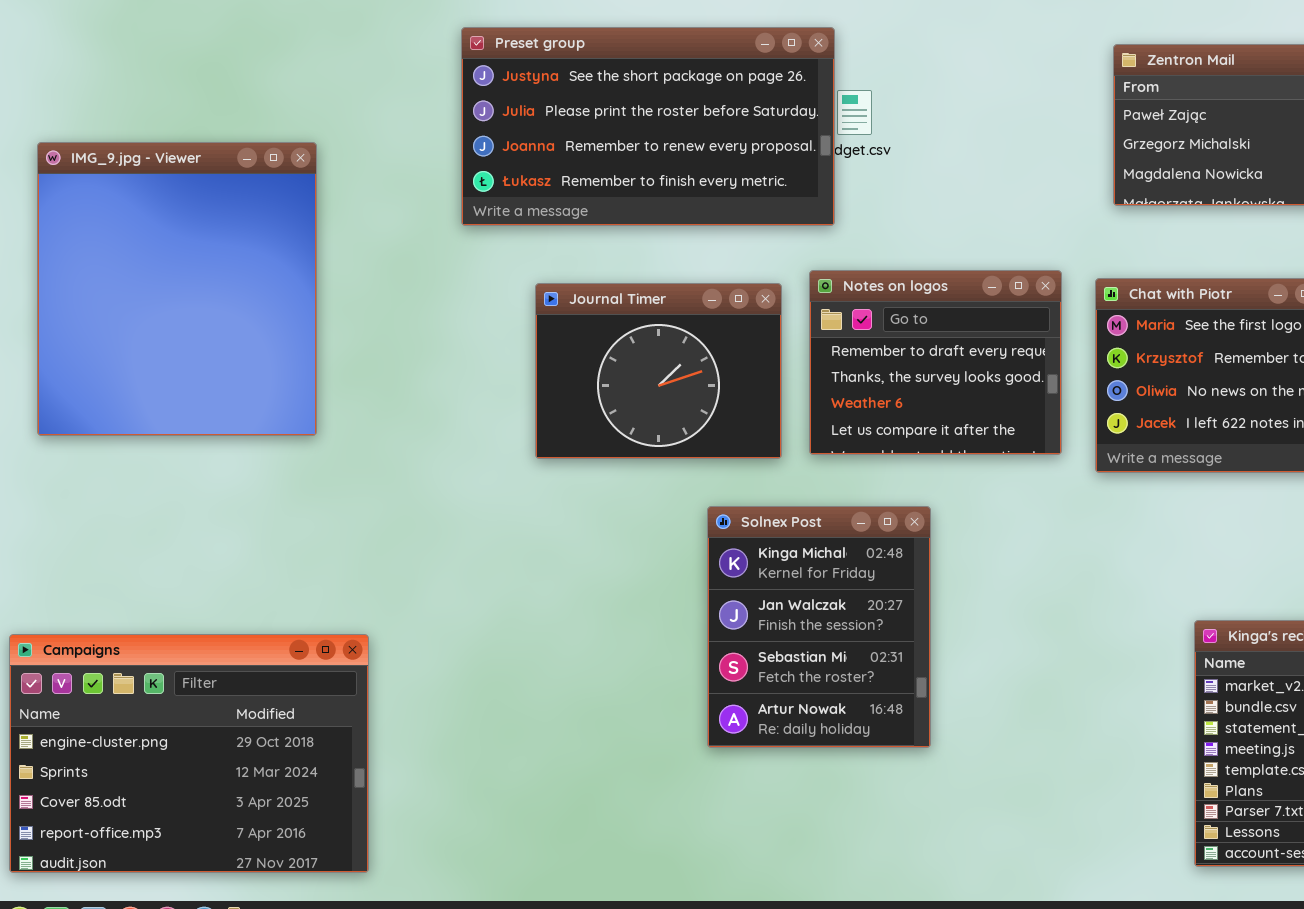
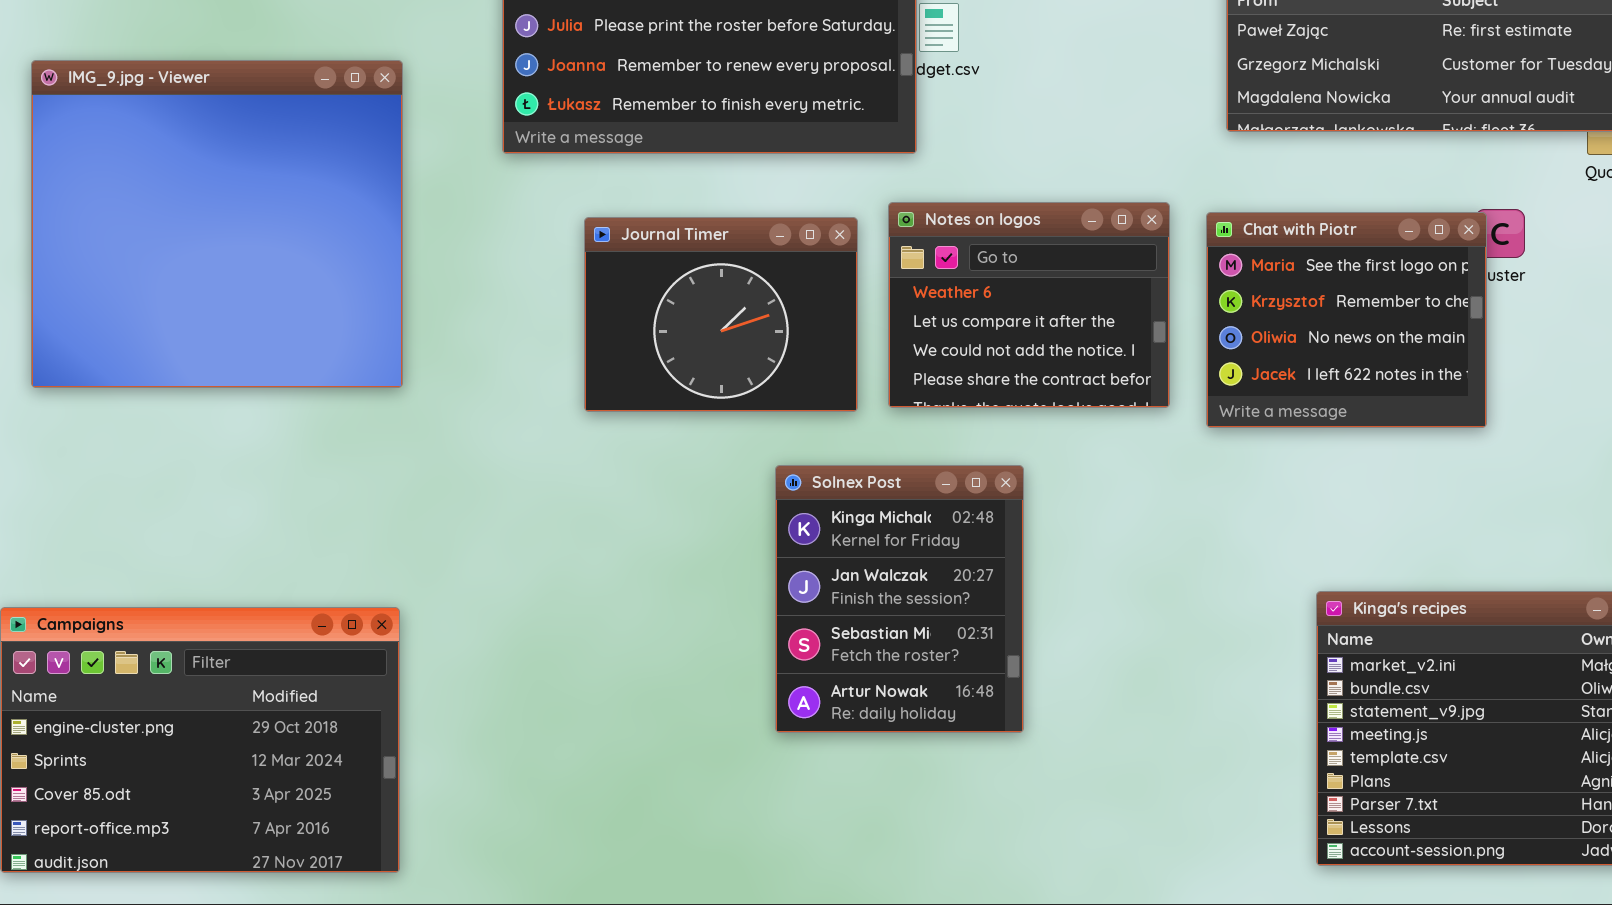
IMG_9.jpg - Viewer: [37,142,317,436] -> [31,60,403,388], resized
Notes on logos: [809,270,1062,455] -> [888,202,1170,408], scrolled down 2 rows

